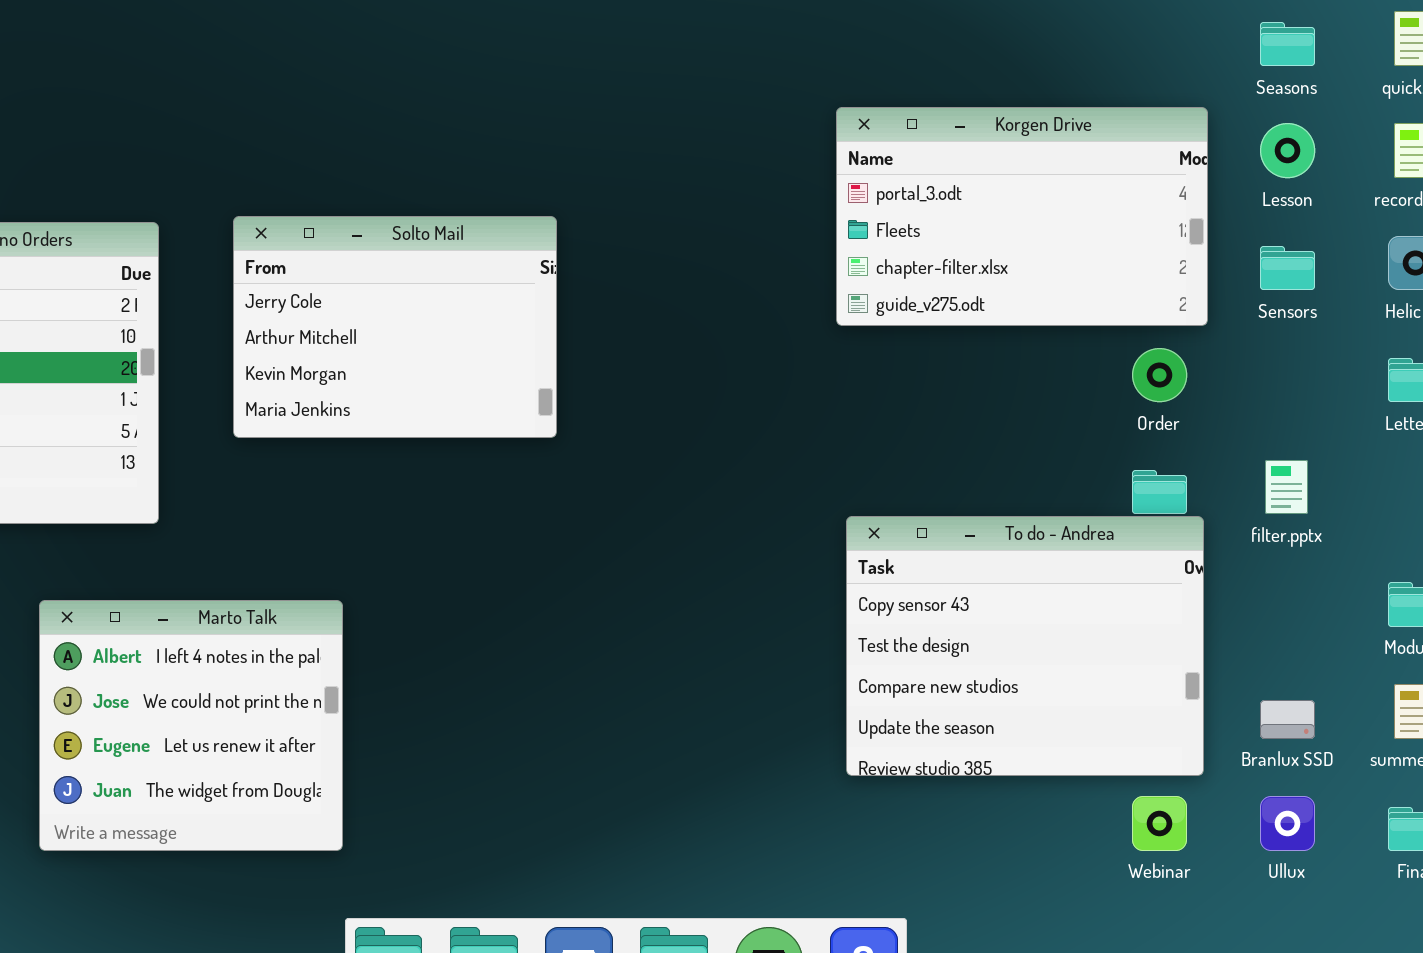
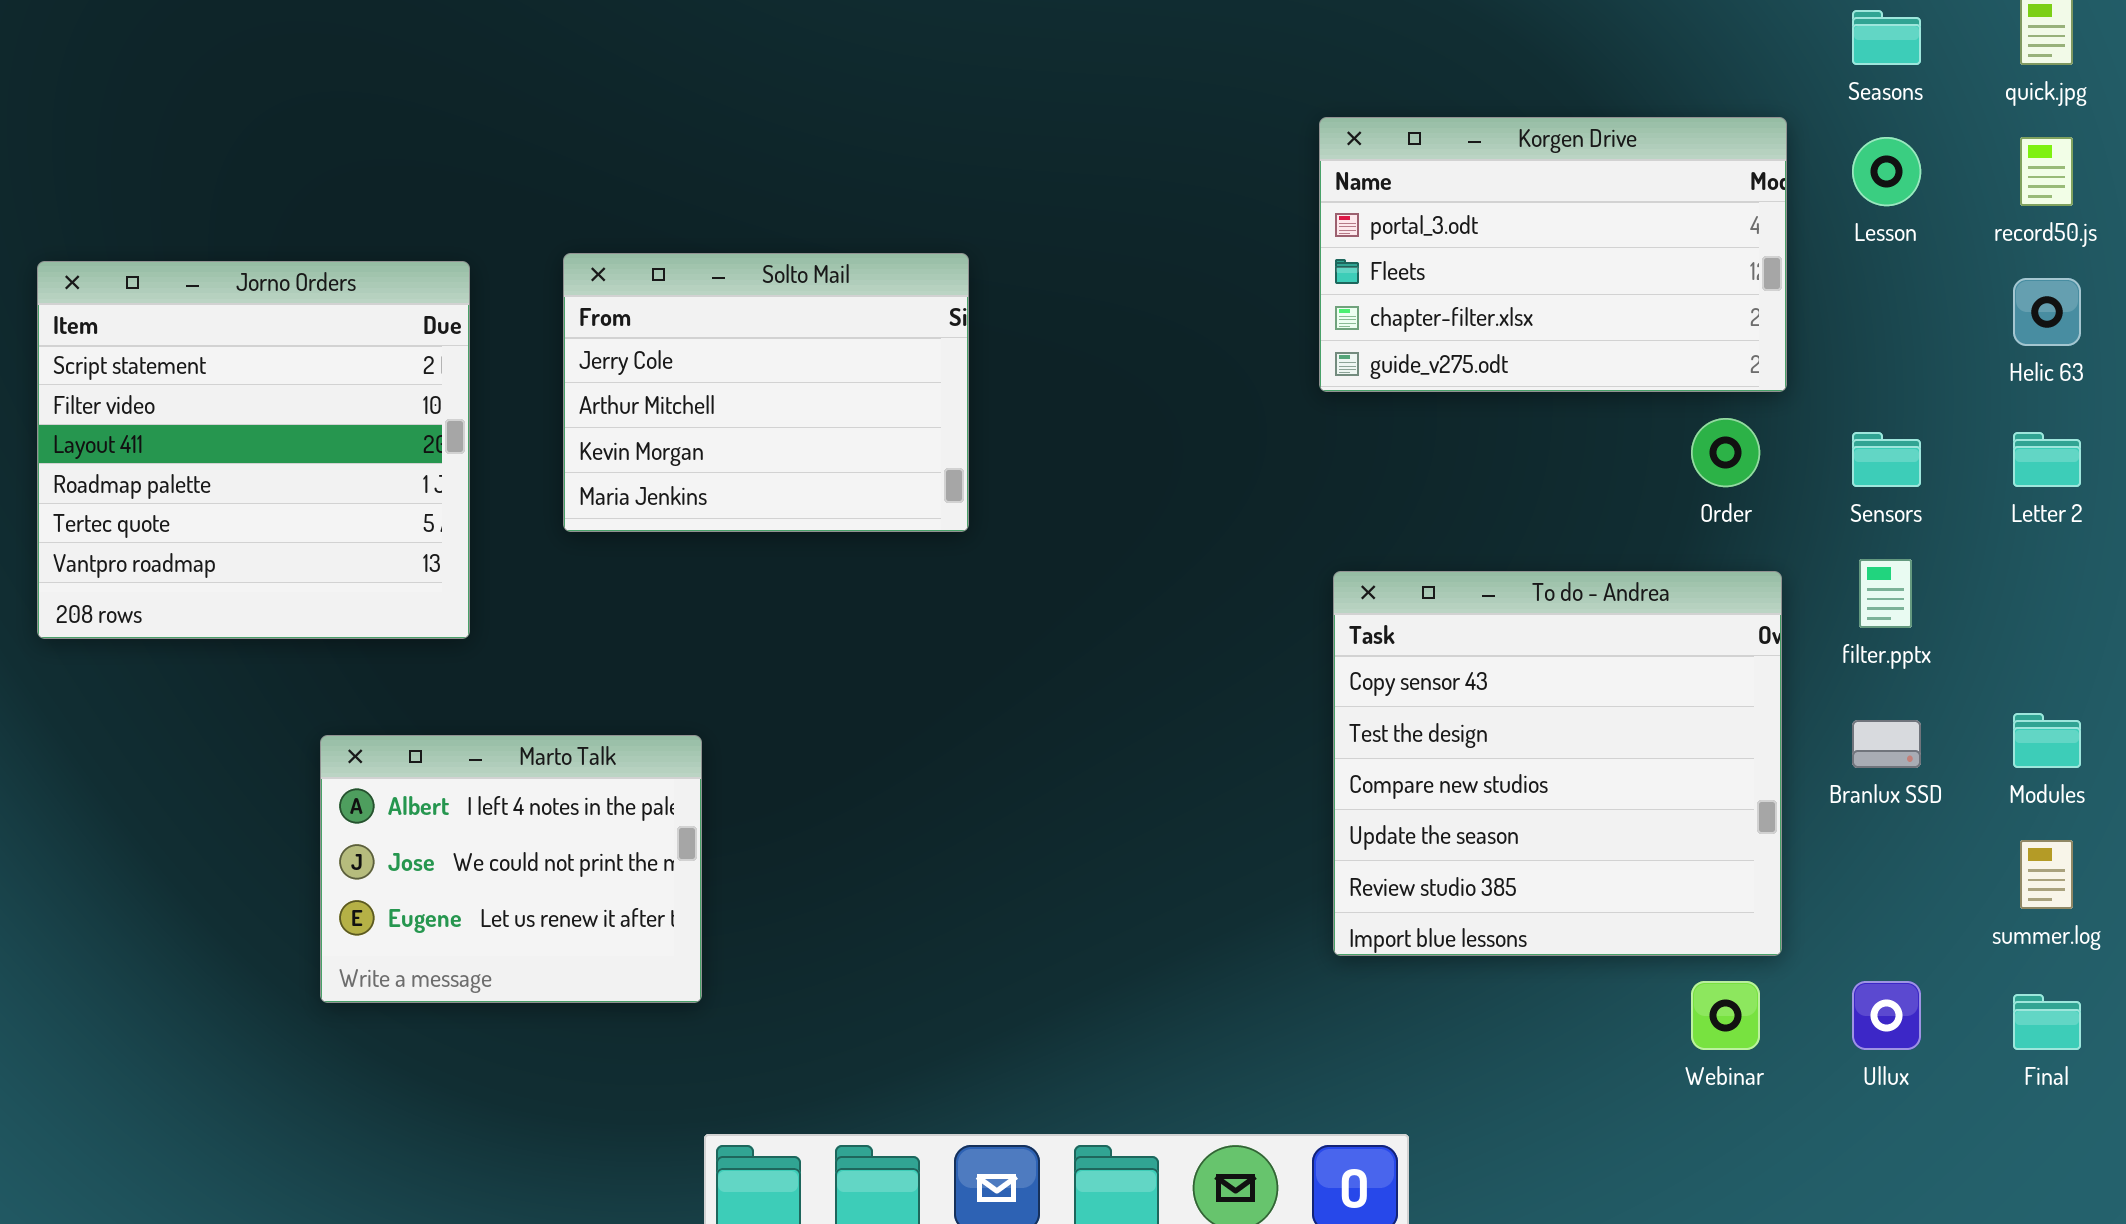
Sensors: [1260,246,1315,290] -> [1852,432,1921,487], moved
To do - Andrea: [846,516,1204,776] -> [1333,571,1782,956], resized
Marto Talk: [39,600,343,851] -> [320,735,702,1003], resized
Branlux SSD: [1260,700,1315,739] -> [1852,720,1921,768], moved

